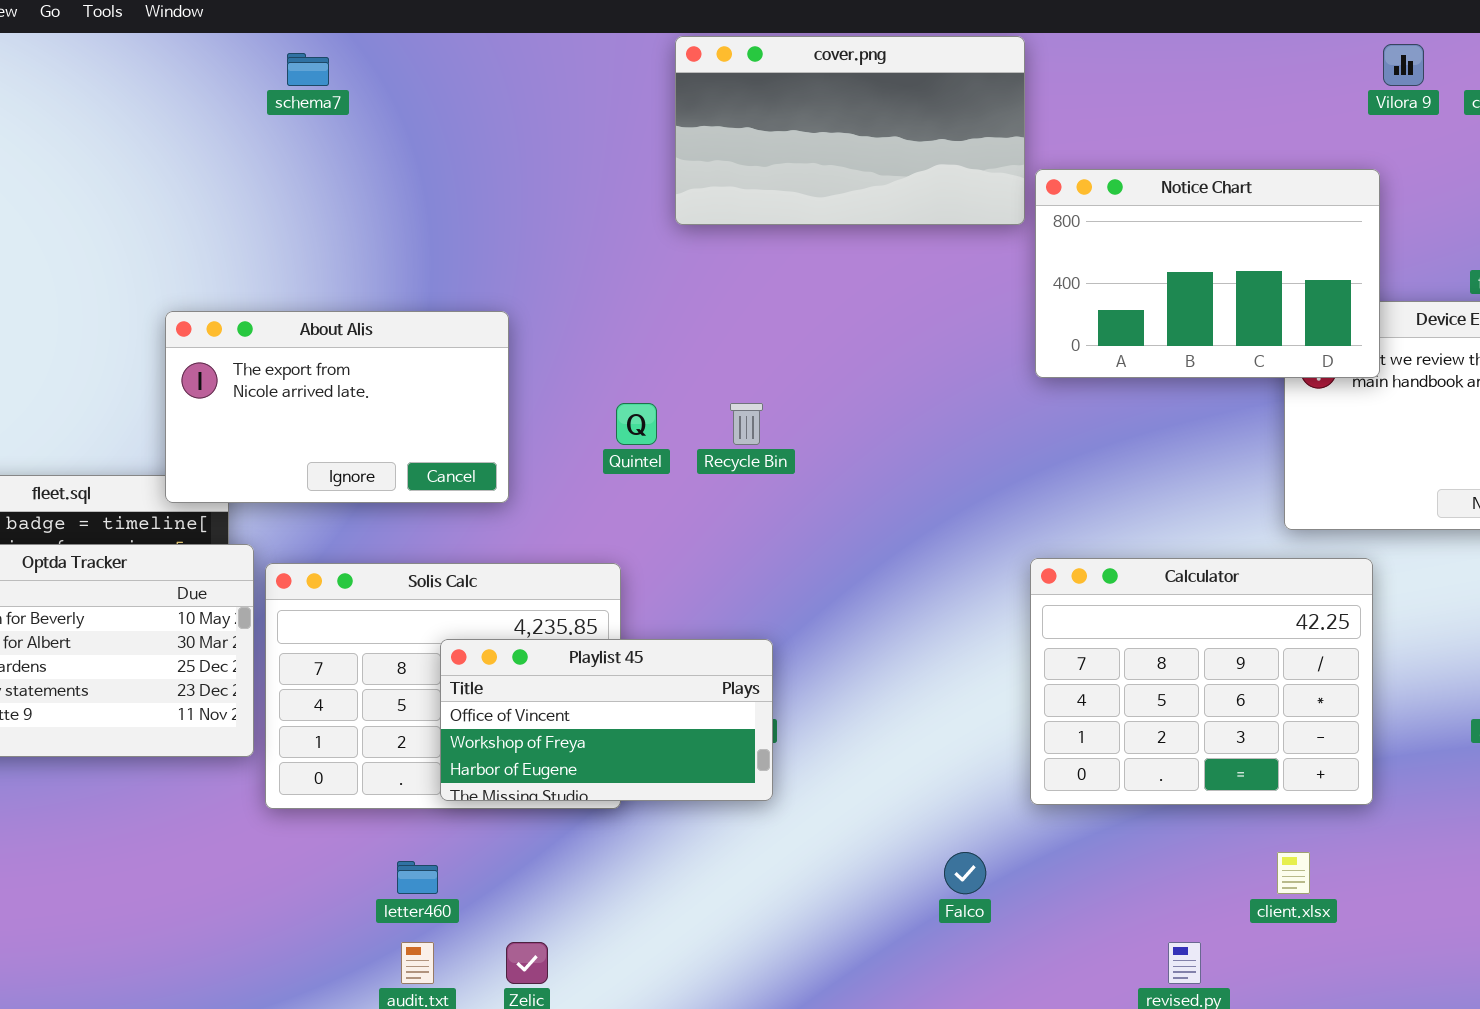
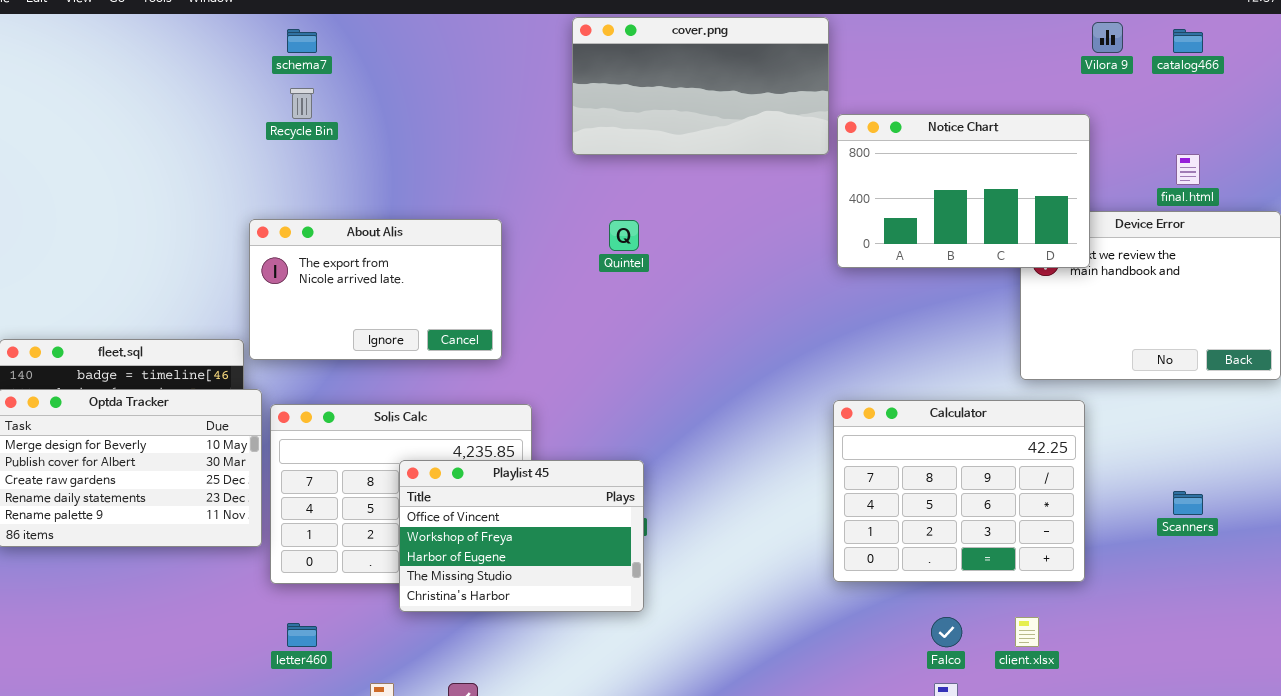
About Alis: [165,311,509,503] -> [249,219,502,360], moved
Quintel: [616,403,657,445] -> [609,220,639,251], moved
Recycle Bin: [730,403,763,445] -> [290,88,314,119], moved
Playlist 45: [440,639,773,801] -> [399,460,644,612], resized
Falco: [944,852,986,894] -> [931,617,962,647], moved
letter460: [397,861,438,894] -> [287,623,317,647], moved

